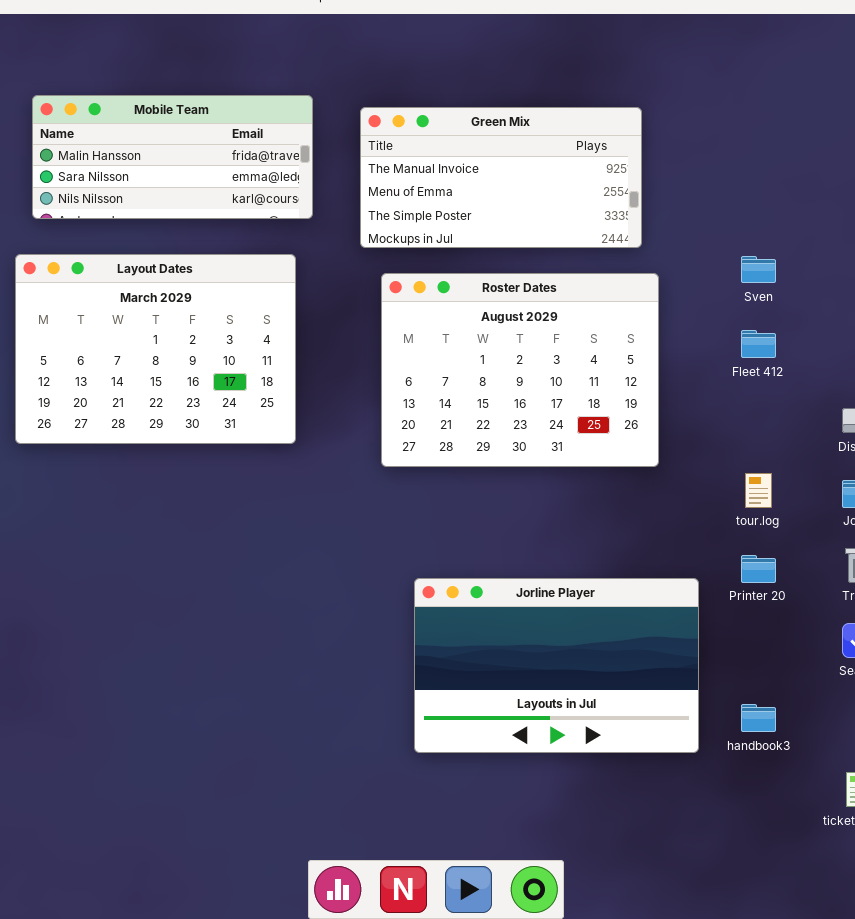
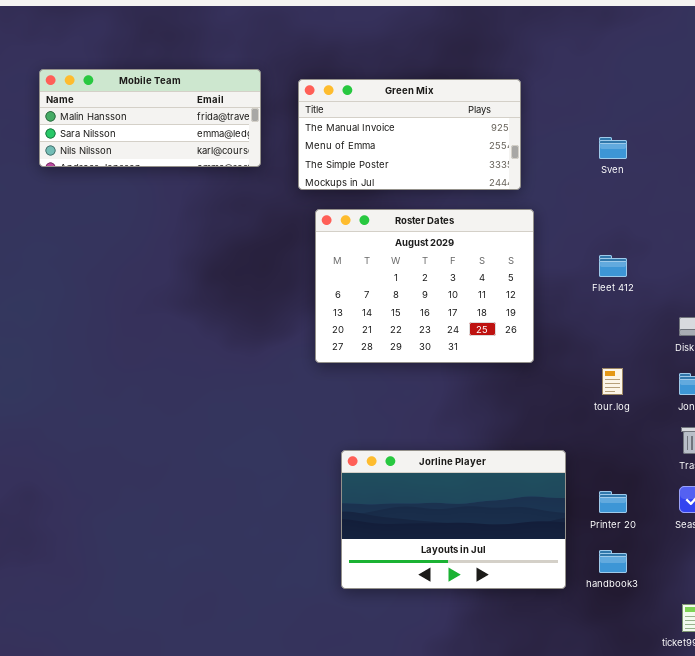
Layout Dates: [15,254,296,444] -> none, closed
Sven: [741,256,776,283] -> [599,137,627,159], moved
Printer 20: [741,555,776,583] -> [599,491,627,513], moved

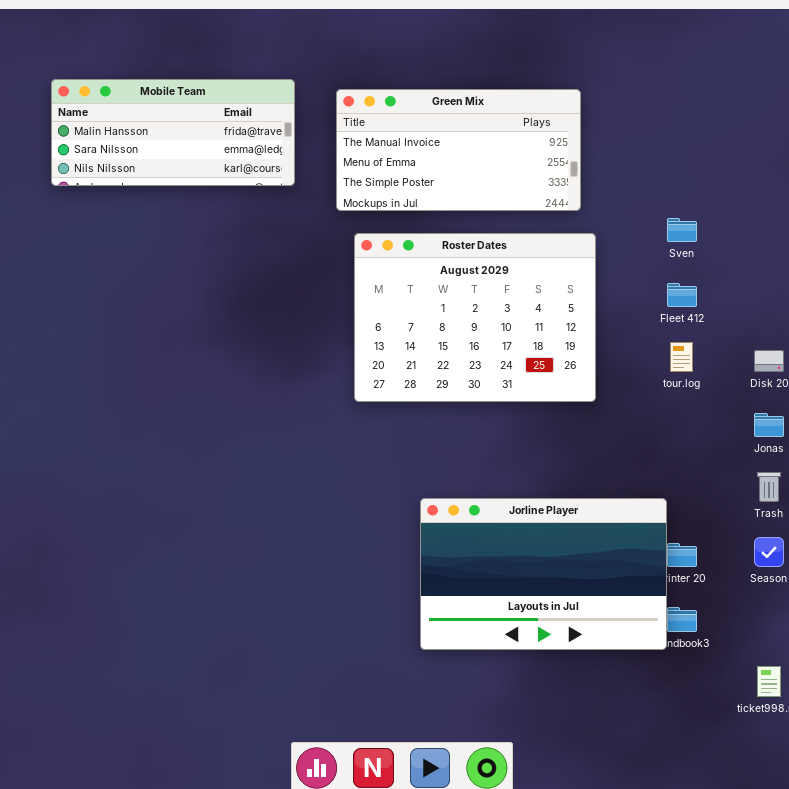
Sven: [599,137,627,159] -> [667,218,697,242], moved
tour.log: [602,368,623,395] -> [670,342,693,372], moved
Jorline Player: [341,450,566,589] -> [420,498,667,650], moved

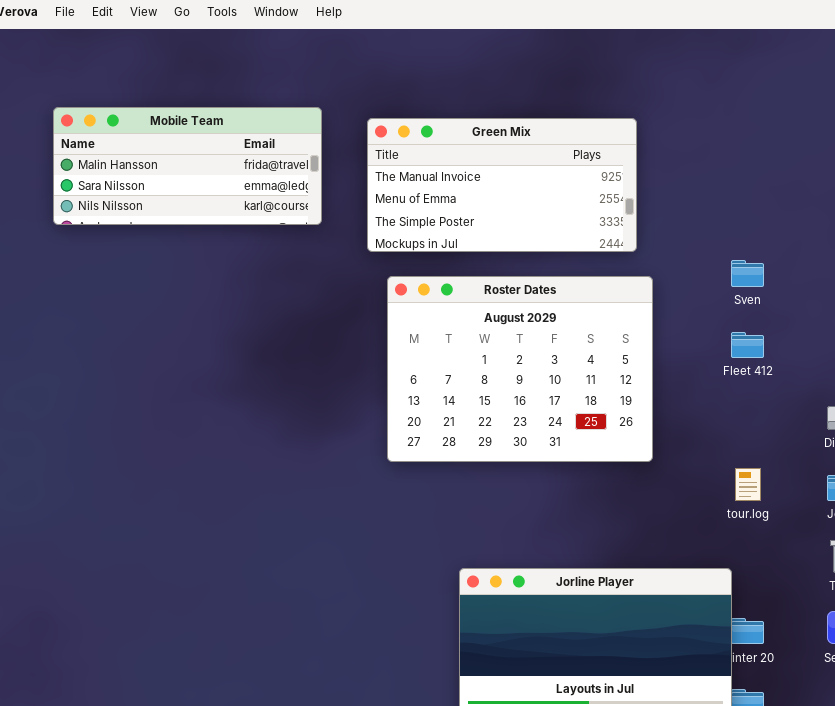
tour.log: [670,342,693,372] -> [735,468,761,501], moved

